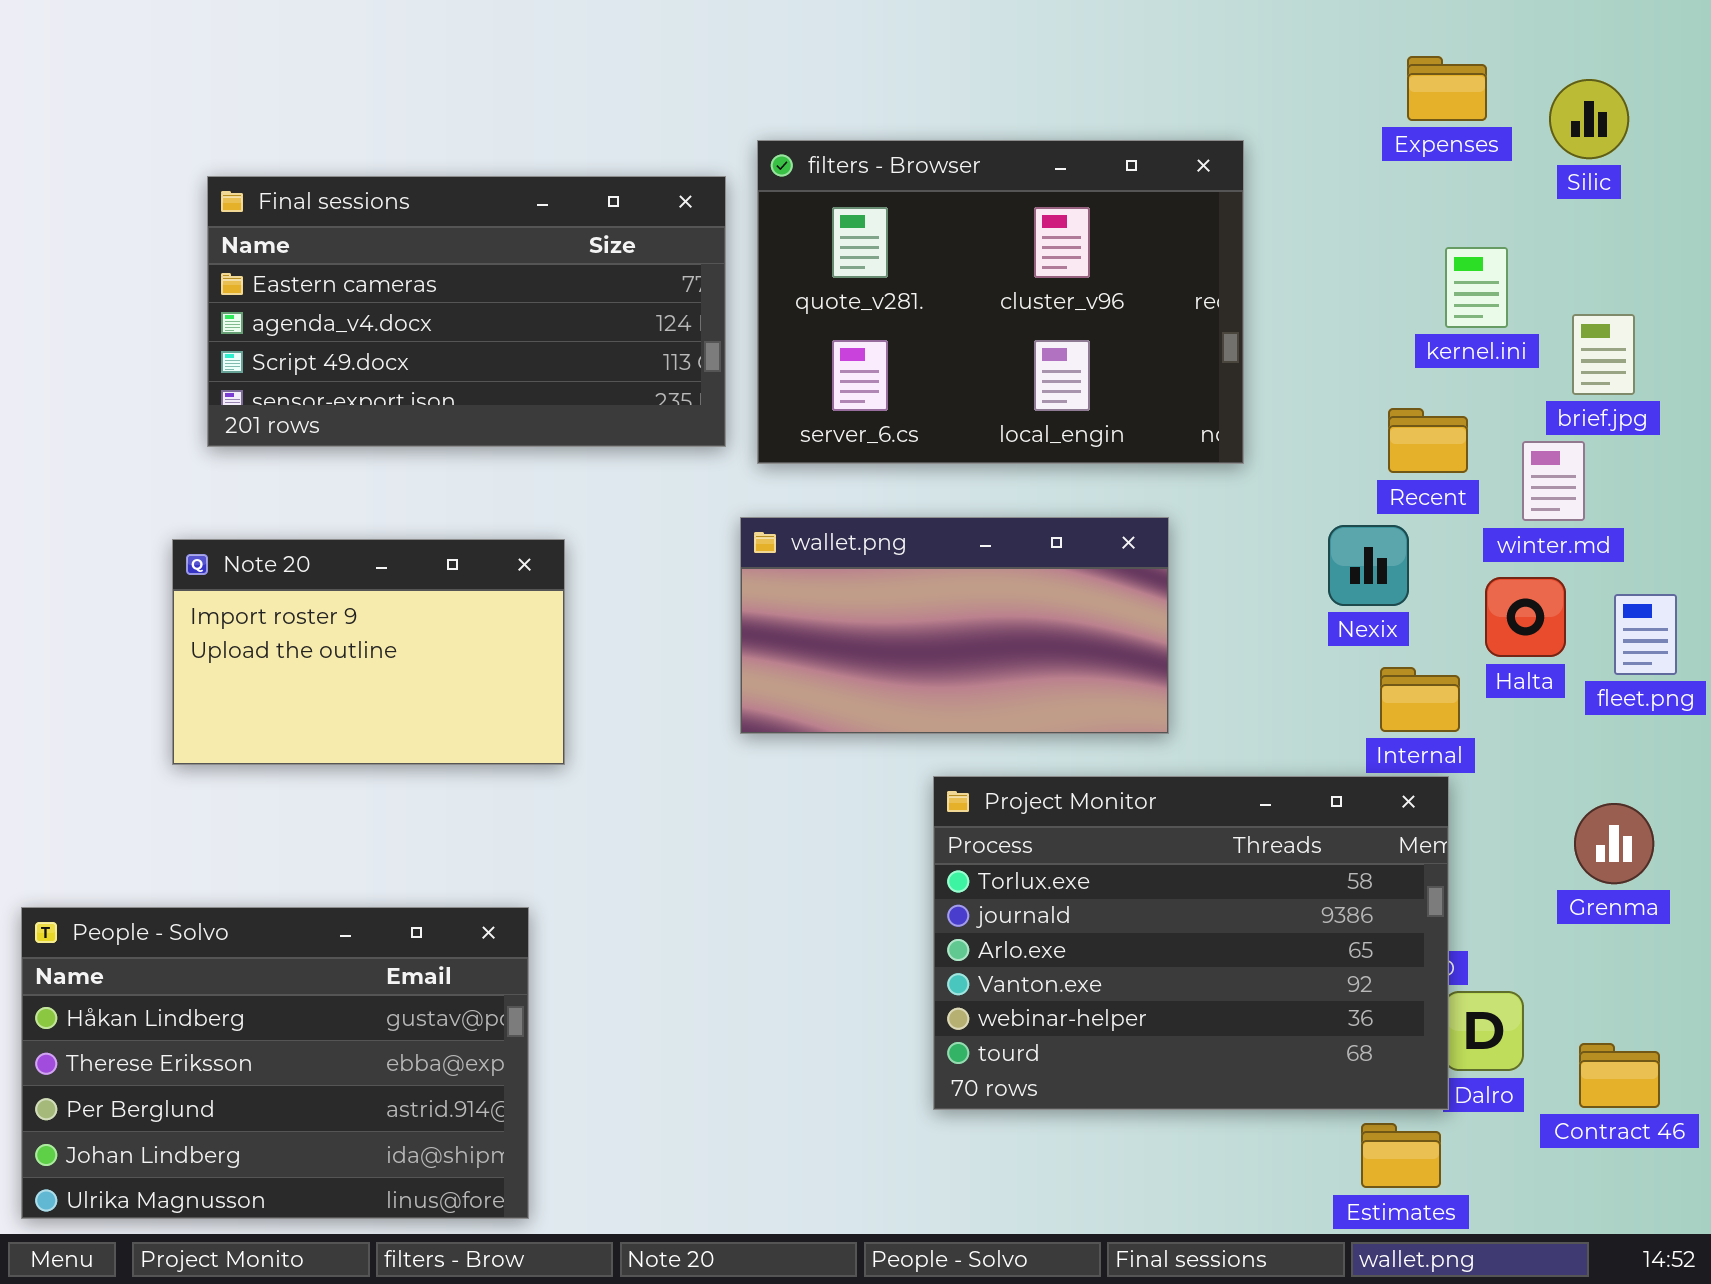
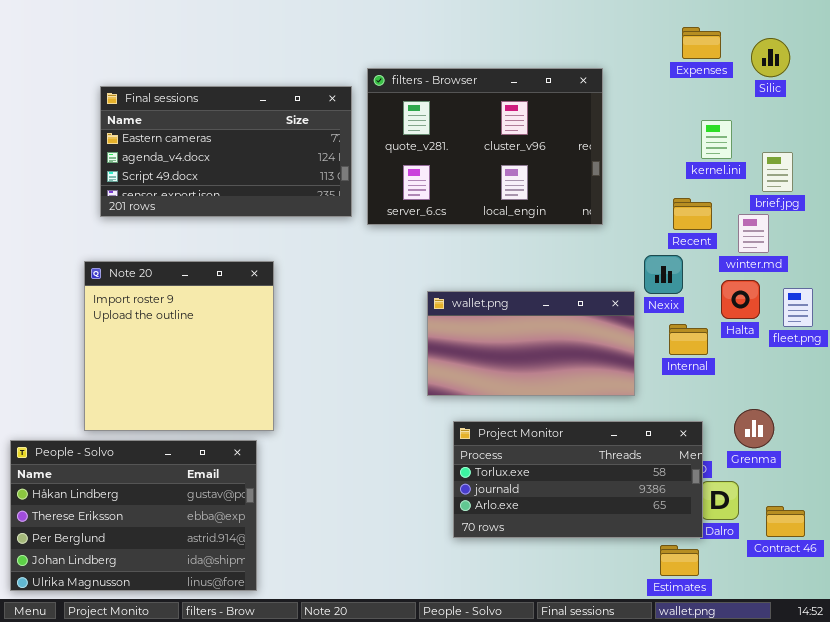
wallet.png: [740,517,1169,734] -> [427,291,635,396], moved
Note 20: [172,539,565,765] -> [84,261,274,431], resized
Project Monitor: [933,776,1449,1110] -> [453,421,703,538], resized
Grenma: [1574,803,1654,884] -> [734,409,774,448], moved

